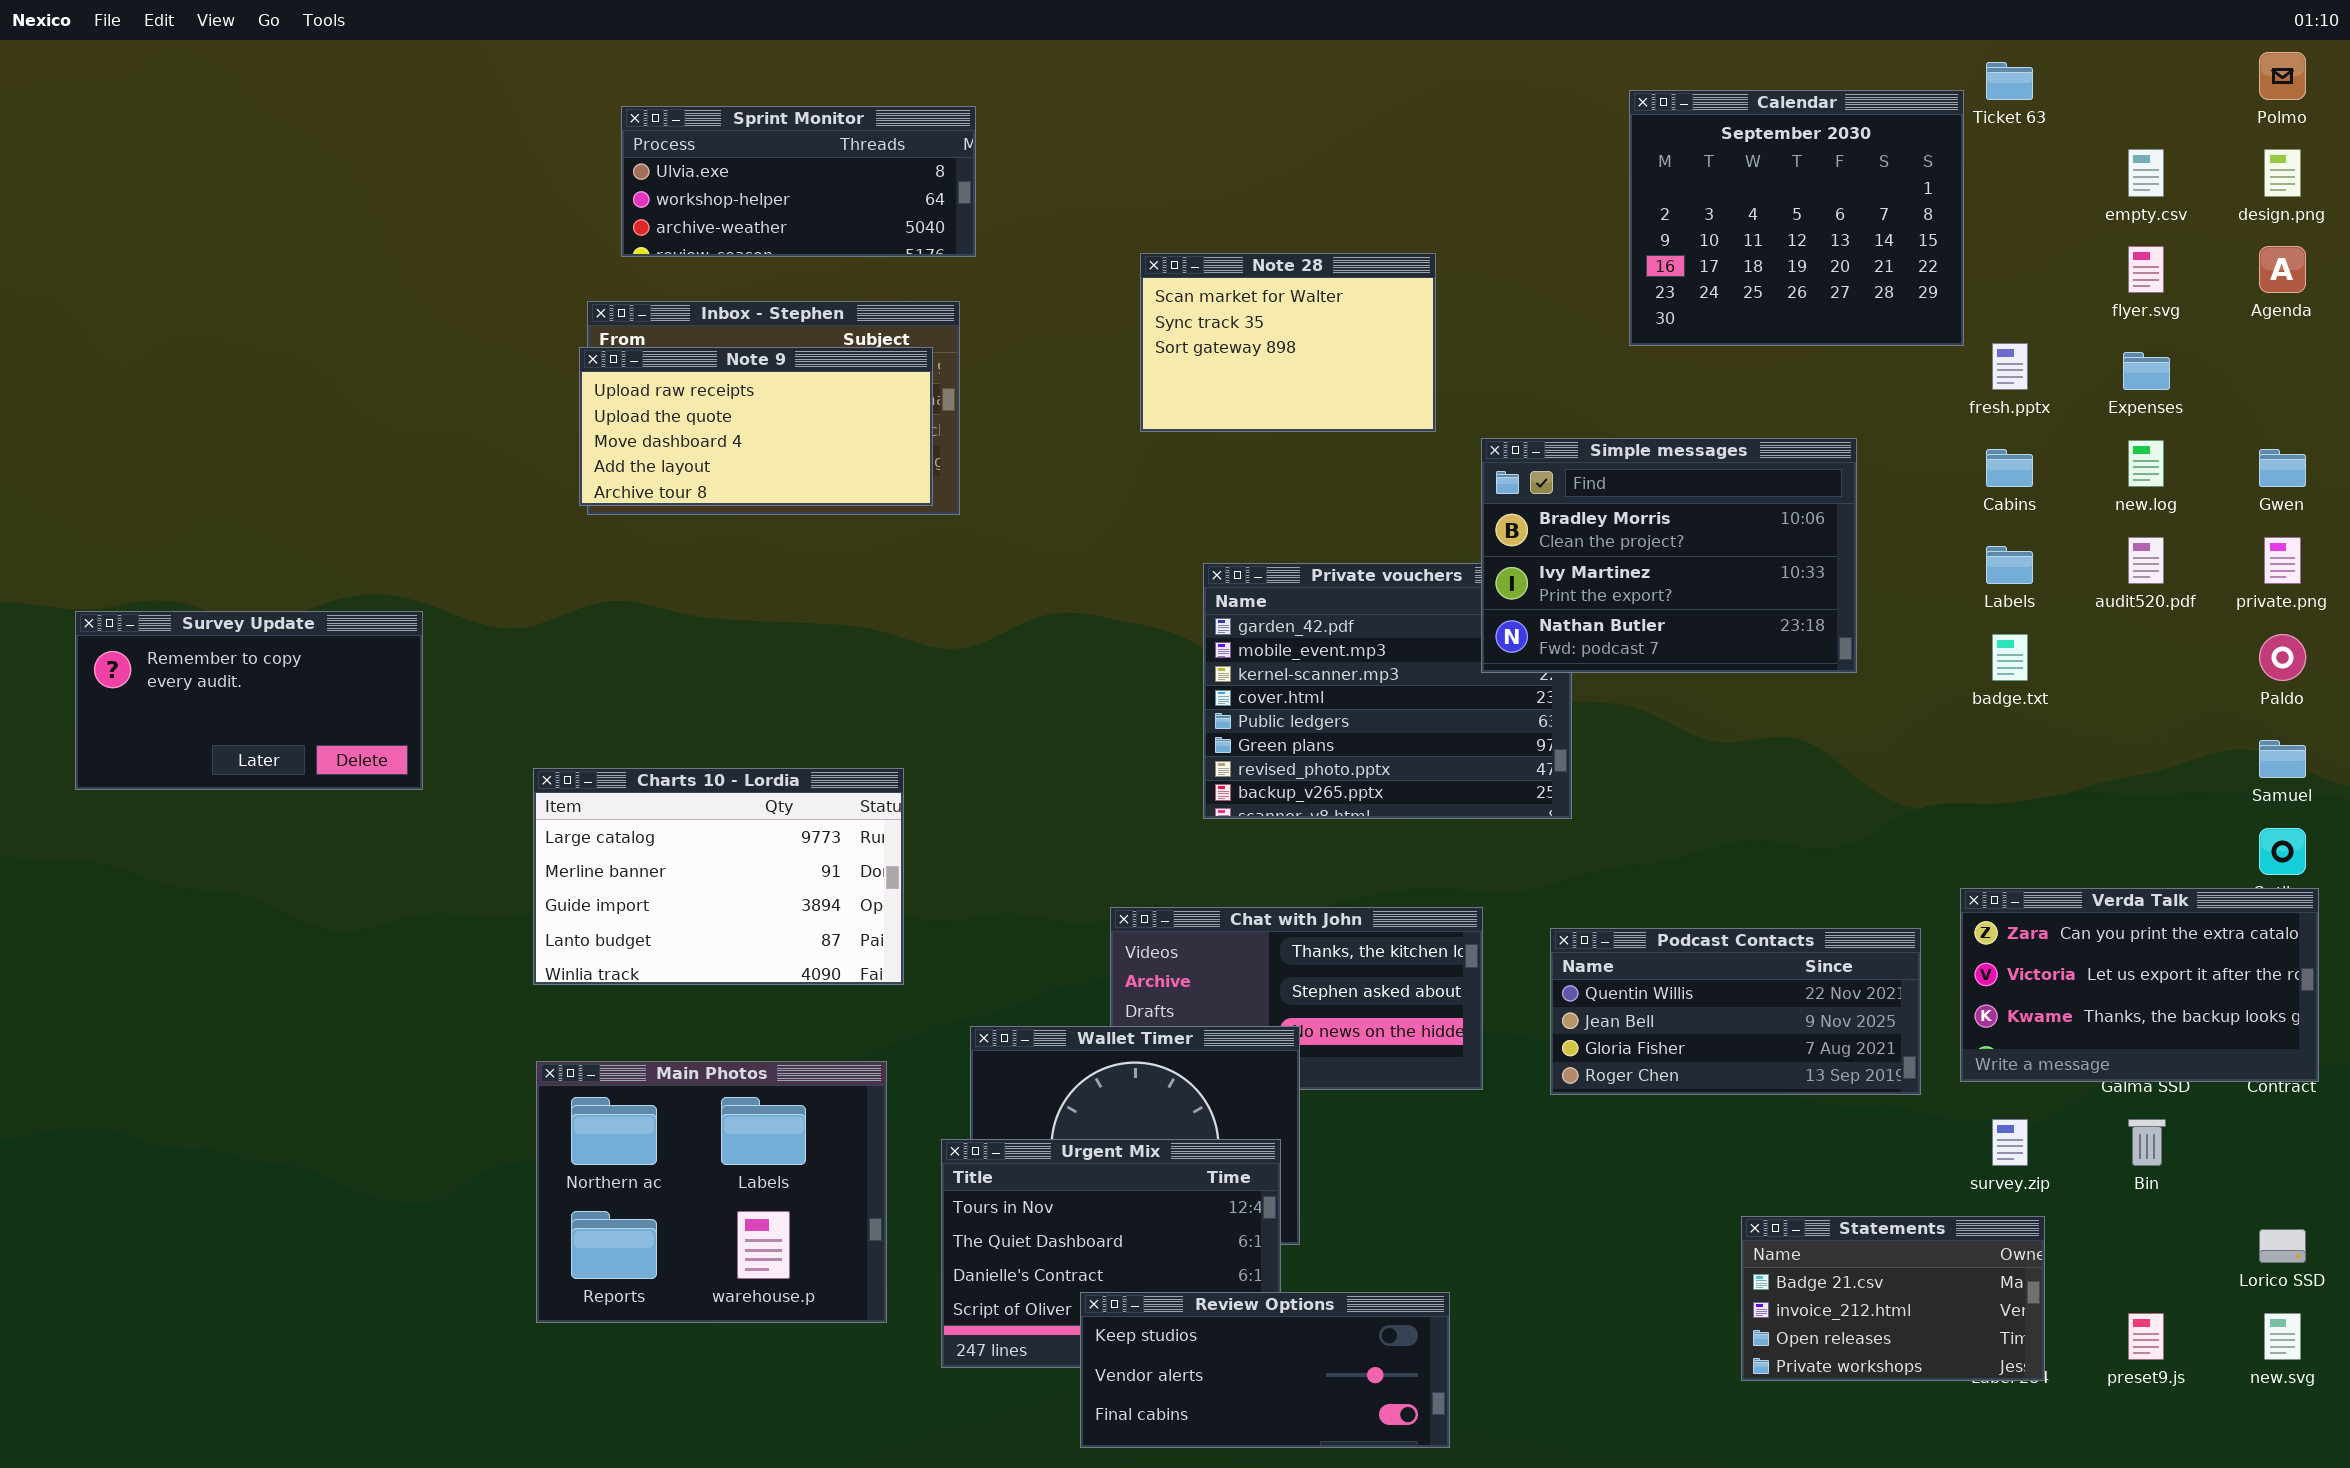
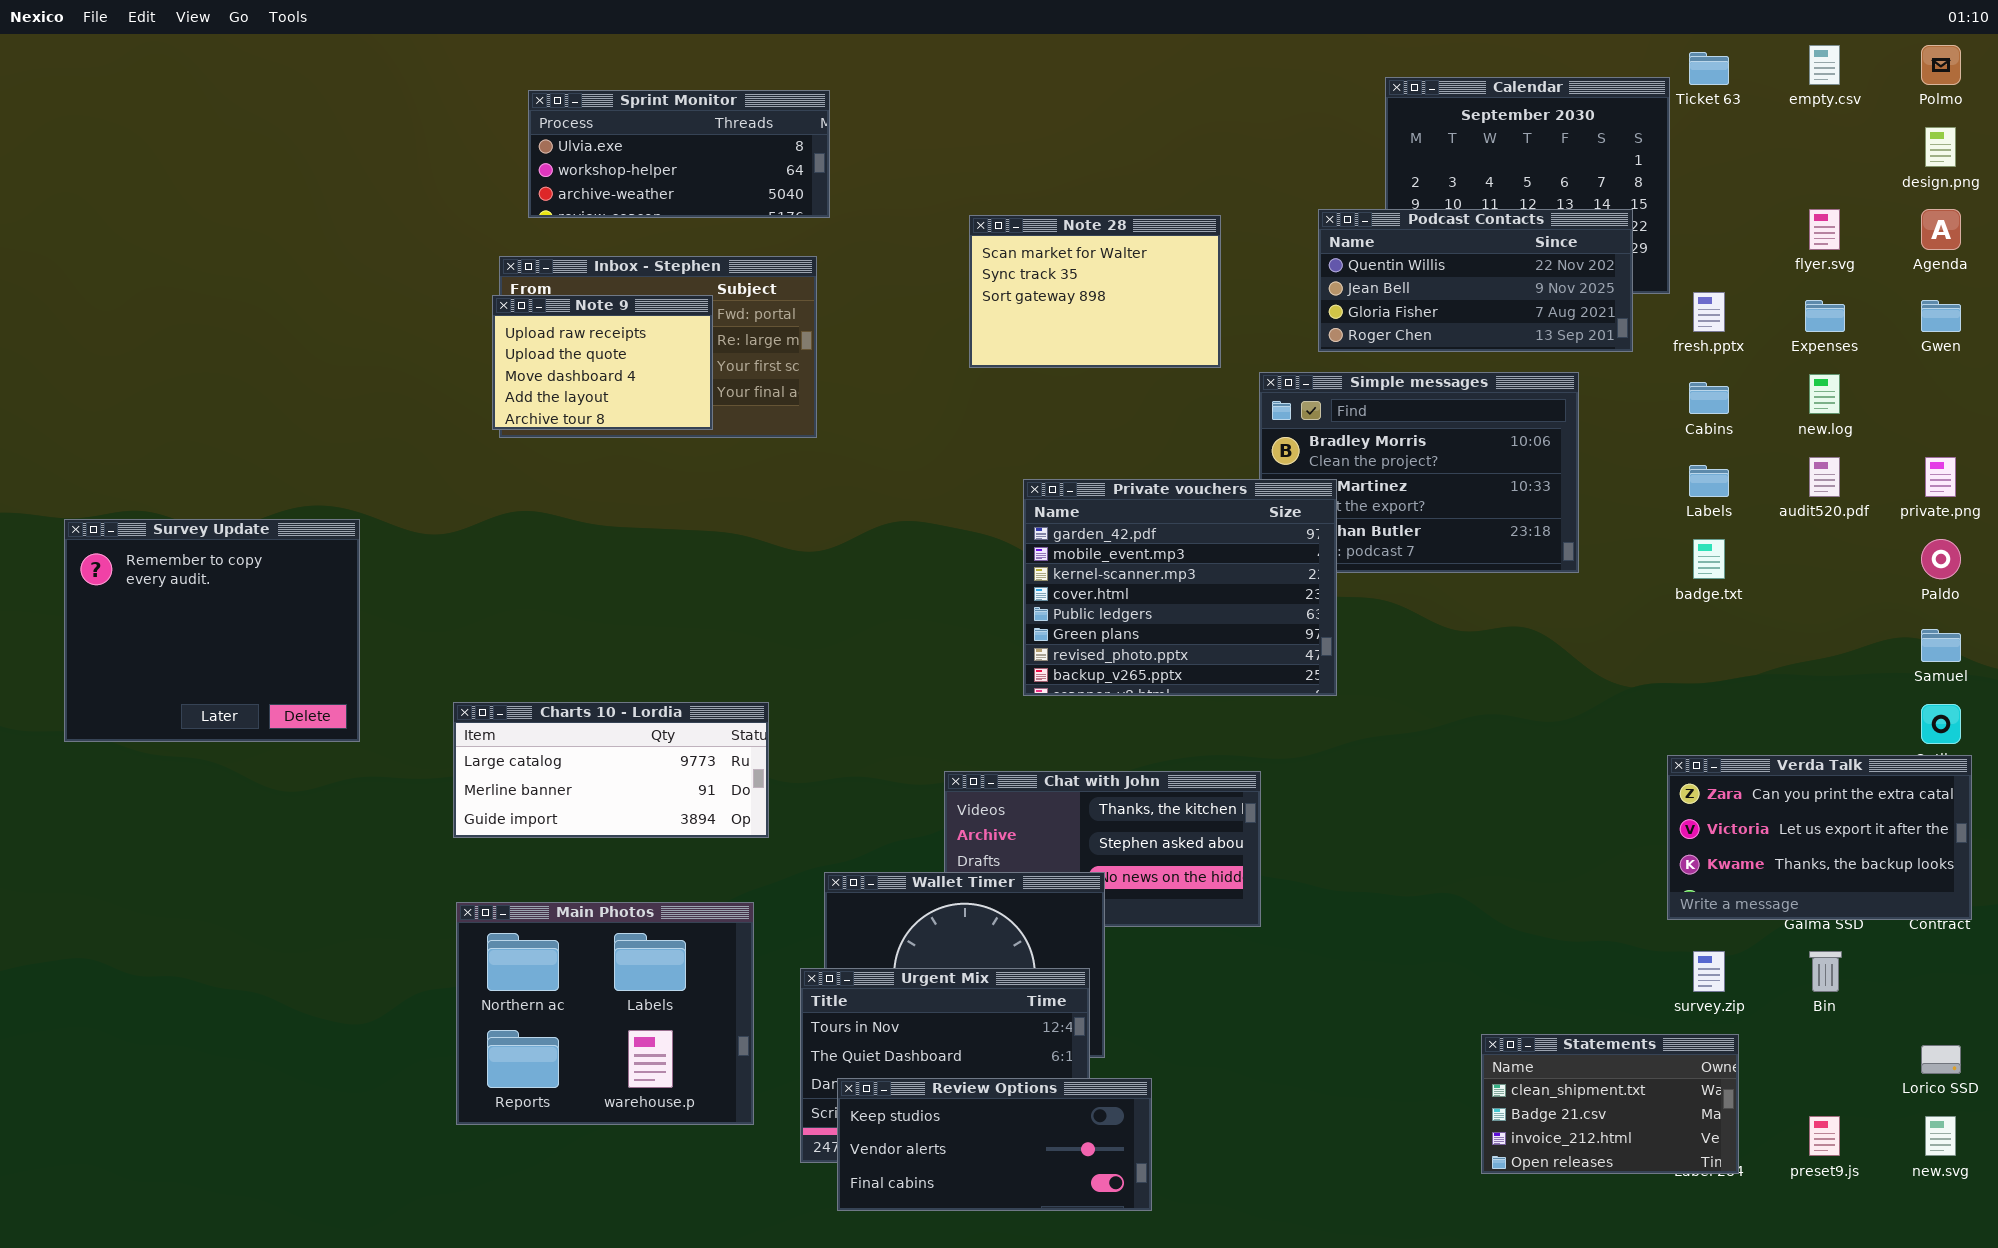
empty.csv: [2128,149,2164,197] -> [1809,45,1840,85], moved
Note 9: [579,347,933,506] -> [492,295,713,430], resized
Gwen: [2259,449,2306,487] -> [1921,300,1961,332], moved
Private vouchers: [1203,563,1572,819] -> [1023,479,1337,696], raised
Survey Update: [75,611,423,790] -> [64,519,360,742], resized
Charts 10 - Lordia: [533,768,904,985] -> [453,702,769,838], resized
Podcast Contacts: [1550,928,1921,1095] -> [1318,209,1633,352], moved
Statements: [1741,1216,2045,1381] -> [1481,1034,1739,1174], scrolled up 1 row
Review Options: [1080,1292,1450,1448] -> [837,1078,1152,1211], moved

